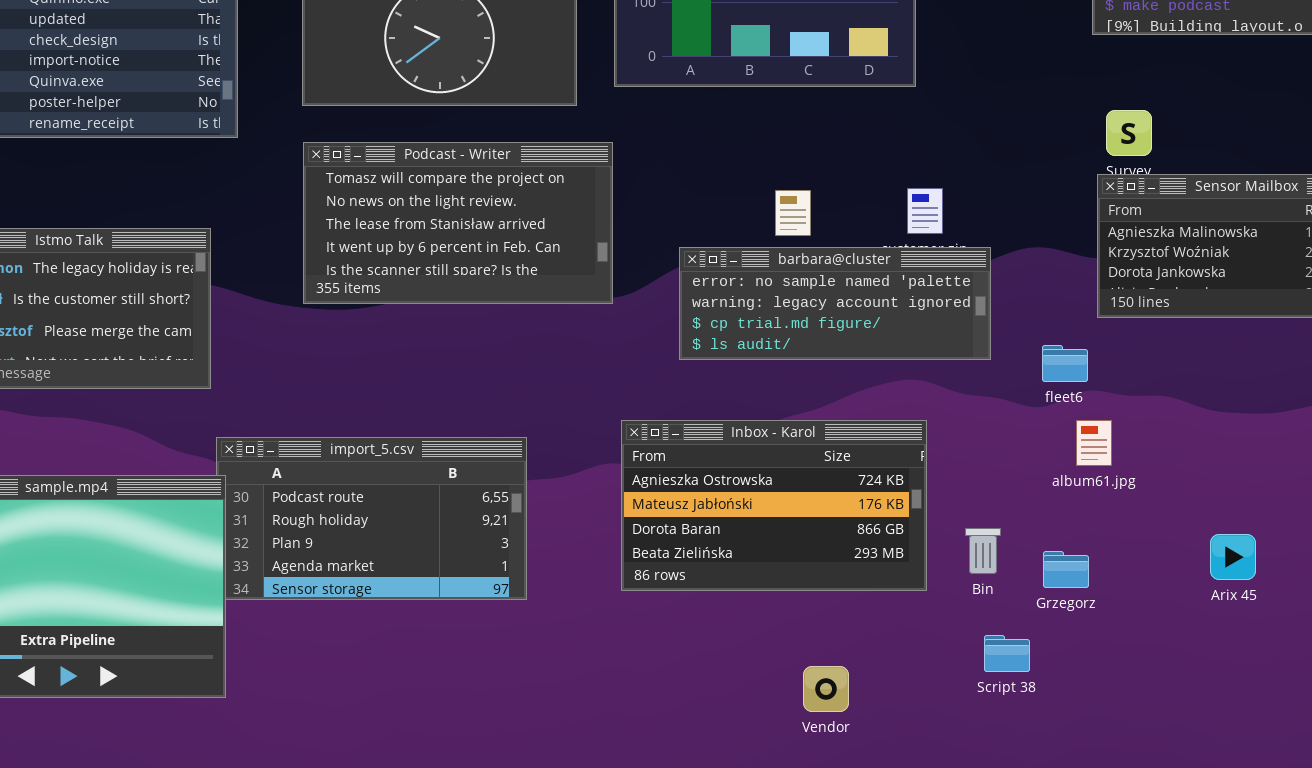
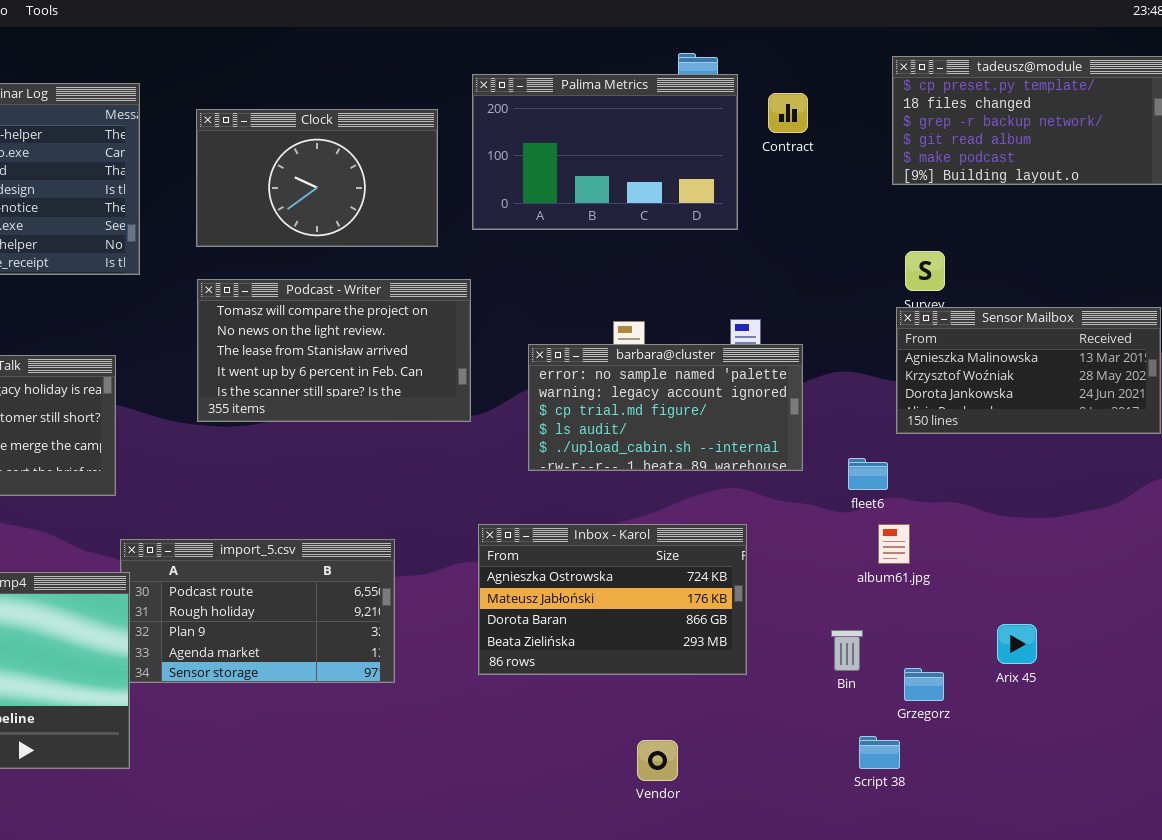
barbara@cluster: [679,247,991,360] -> [528,344,803,471], resized
Bin: [965,528,1001,574] -> [831,630,863,671], moved
Grzegorz: [1043,551,1089,588] -> [904,668,944,701], moved
Script 38: [984,635,1030,672] -> [859,736,900,769], moved

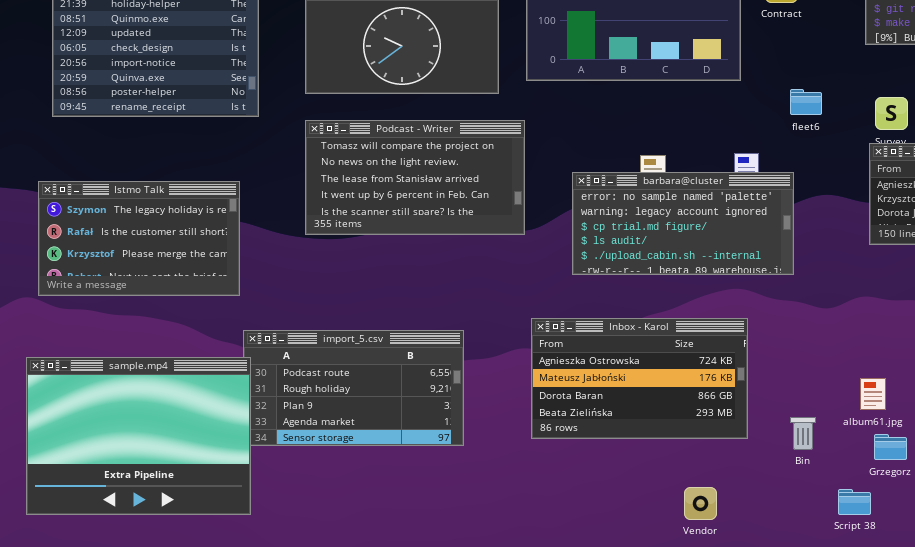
fleet6: [848,458,888,490] -> [790,89,822,115], moved
album61.jpg: [878,524,910,564] -> [860,378,886,410], moved
Bin: [831,630,863,671] -> [790,417,816,450], moved
Vendor: [637,740,678,781] -> [684,487,717,520], moved

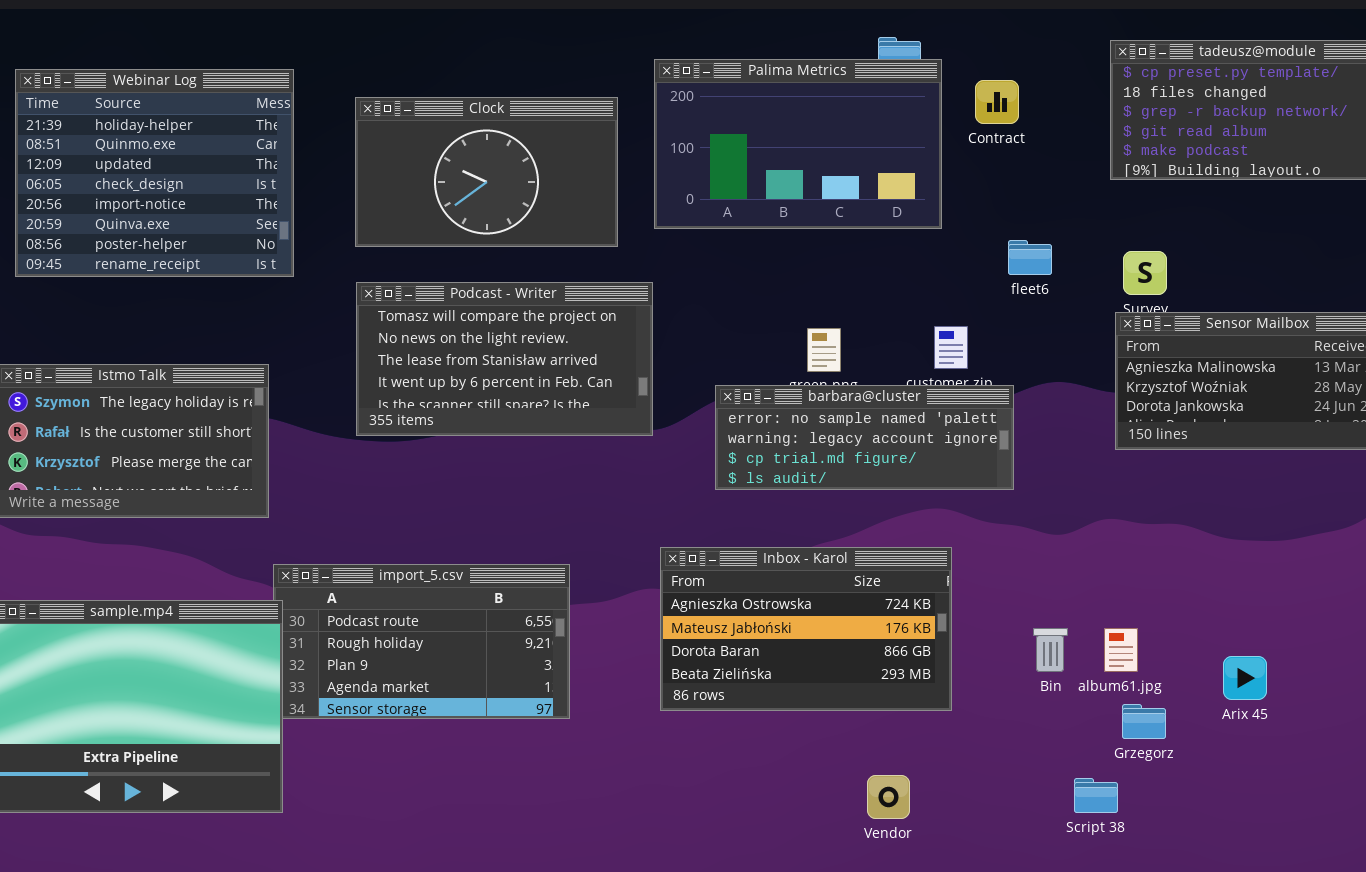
barbara@cluster: [572,172,794,275] -> [715,385,1014,490], resized
Bin: [790,417,816,450] -> [1033,628,1068,672], moved

